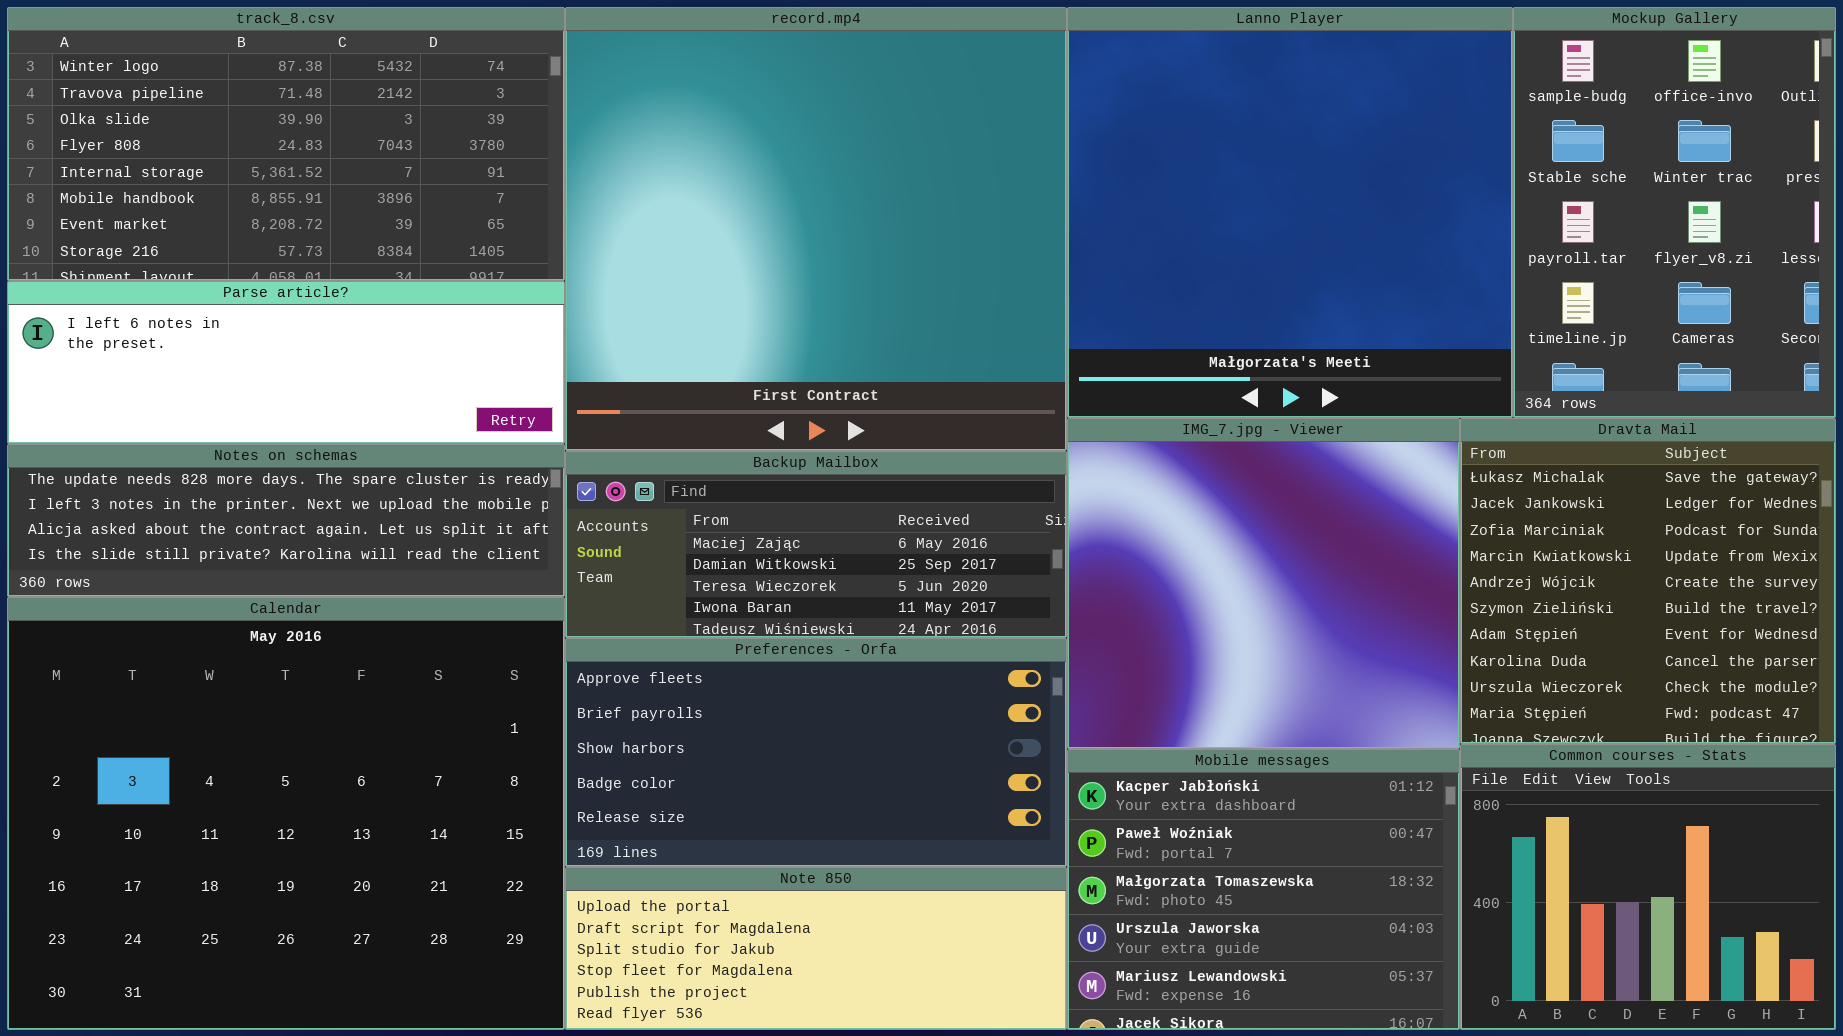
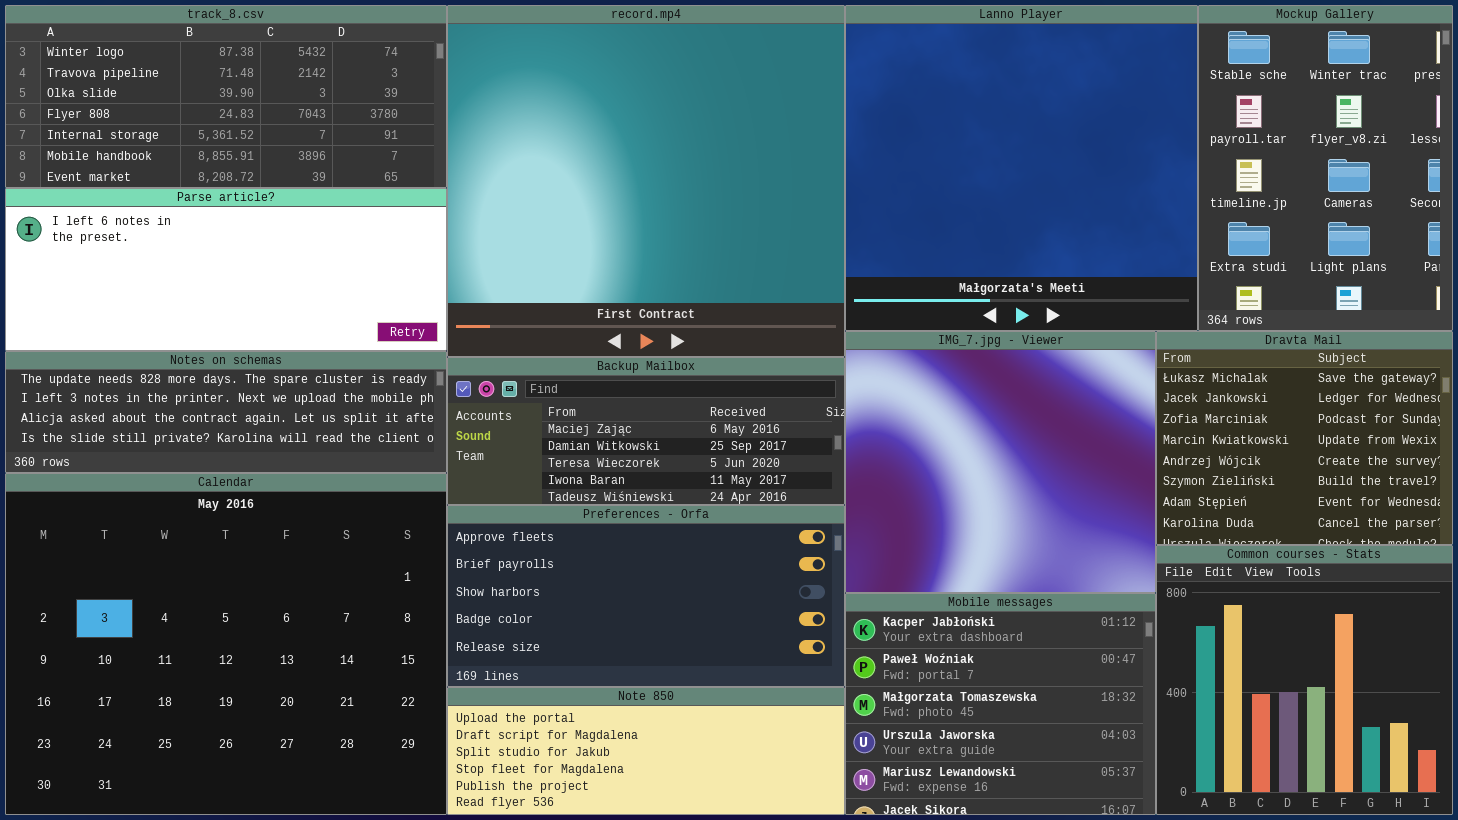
track_8.csv: [7,7,565,281] -> [5,5,447,188], resized
Mockup Gallery: [1513,7,1836,418] -> [1198,5,1453,331], scrolled down 1 row
Parse article?: [7,281,565,444] -> [5,188,447,351], resized
Dravta Mail: [1460,418,1836,744] -> [1156,331,1453,545], resized
Common courses - Stats: [1460,744,1836,1030] -> [1156,545,1453,815], resized

